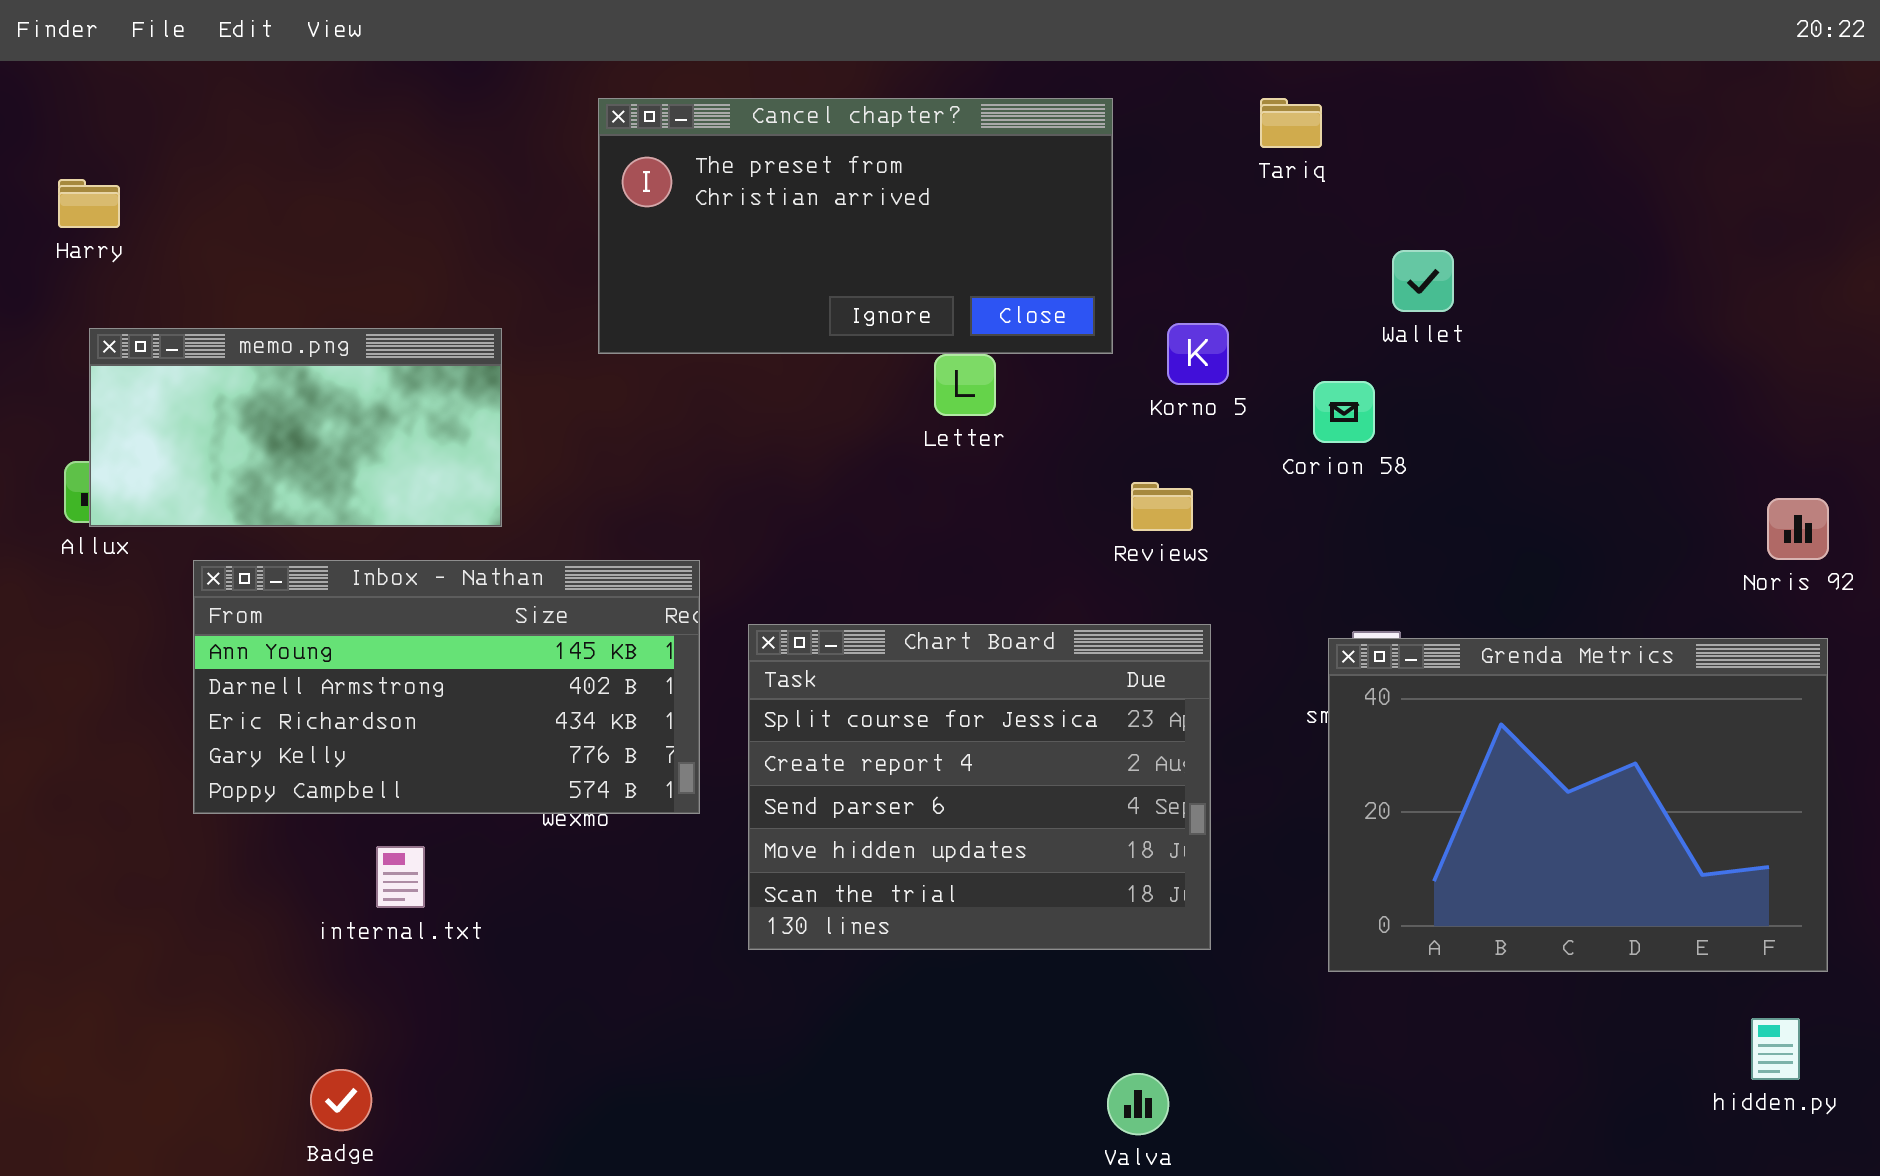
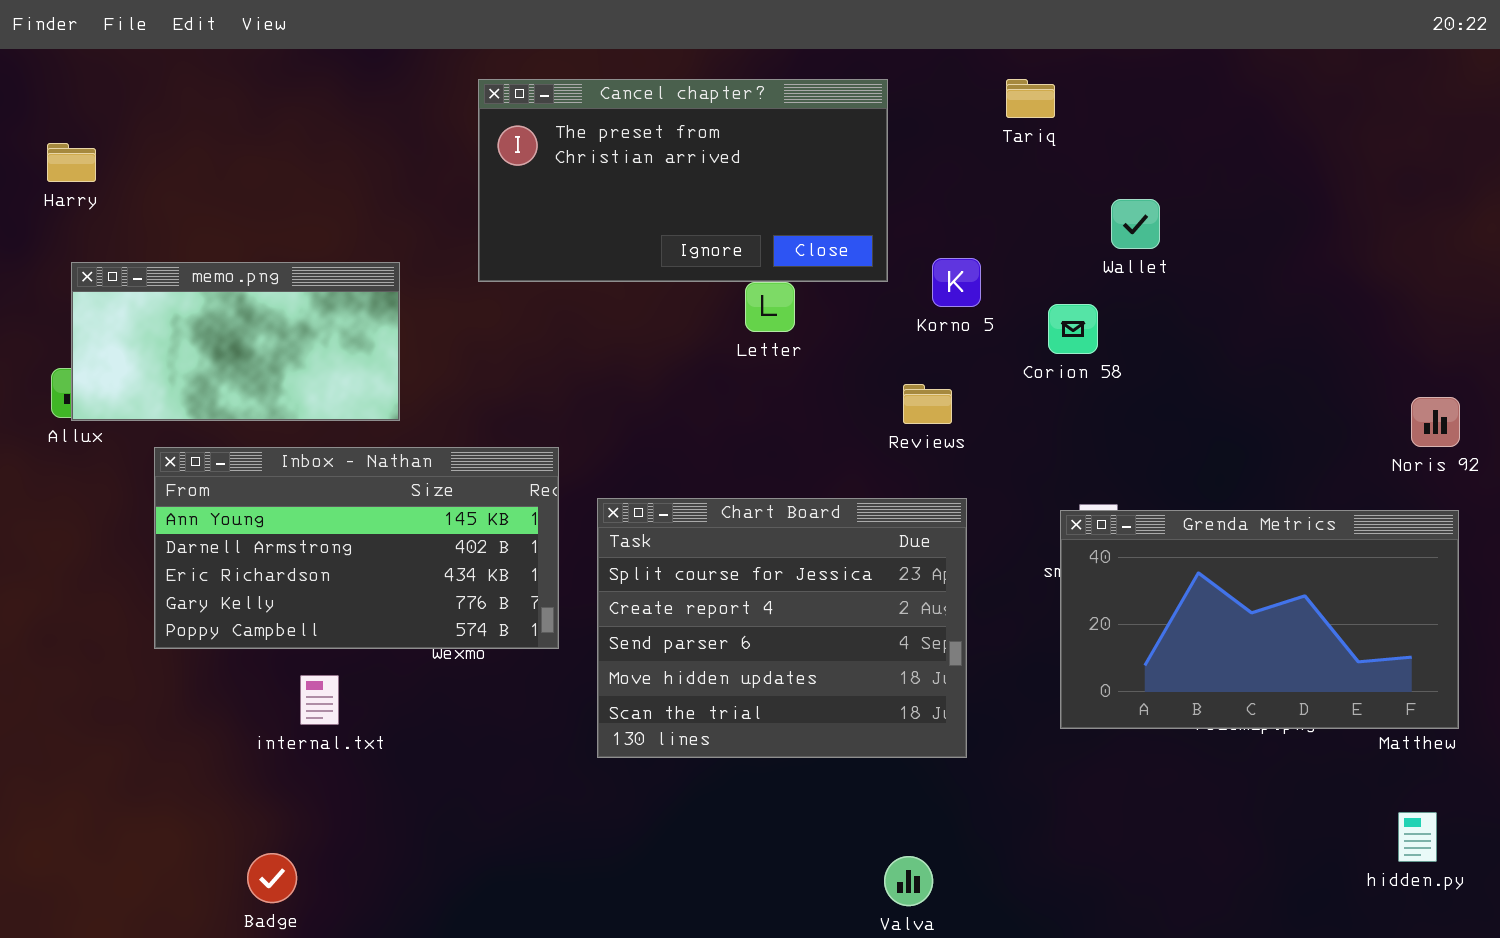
Grenda Metrics: [1328,638,1828,972] -> [1060,510,1459,729], resized

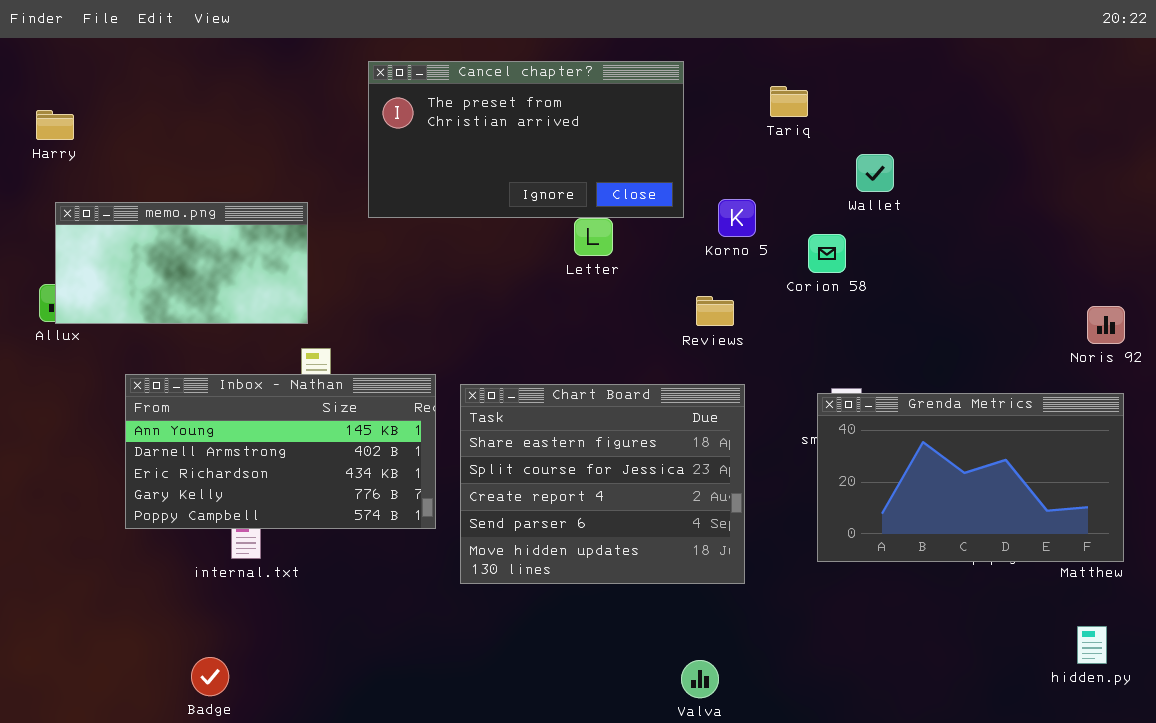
Tariq: [1006,79,1055,118] -> [770,86,808,117], moved
Inbox - Nathan: [154,447,559,649] -> [125,374,436,529], moved
Chart Board: [597,498,967,758] -> [460,384,745,584], scrolled up 1 row

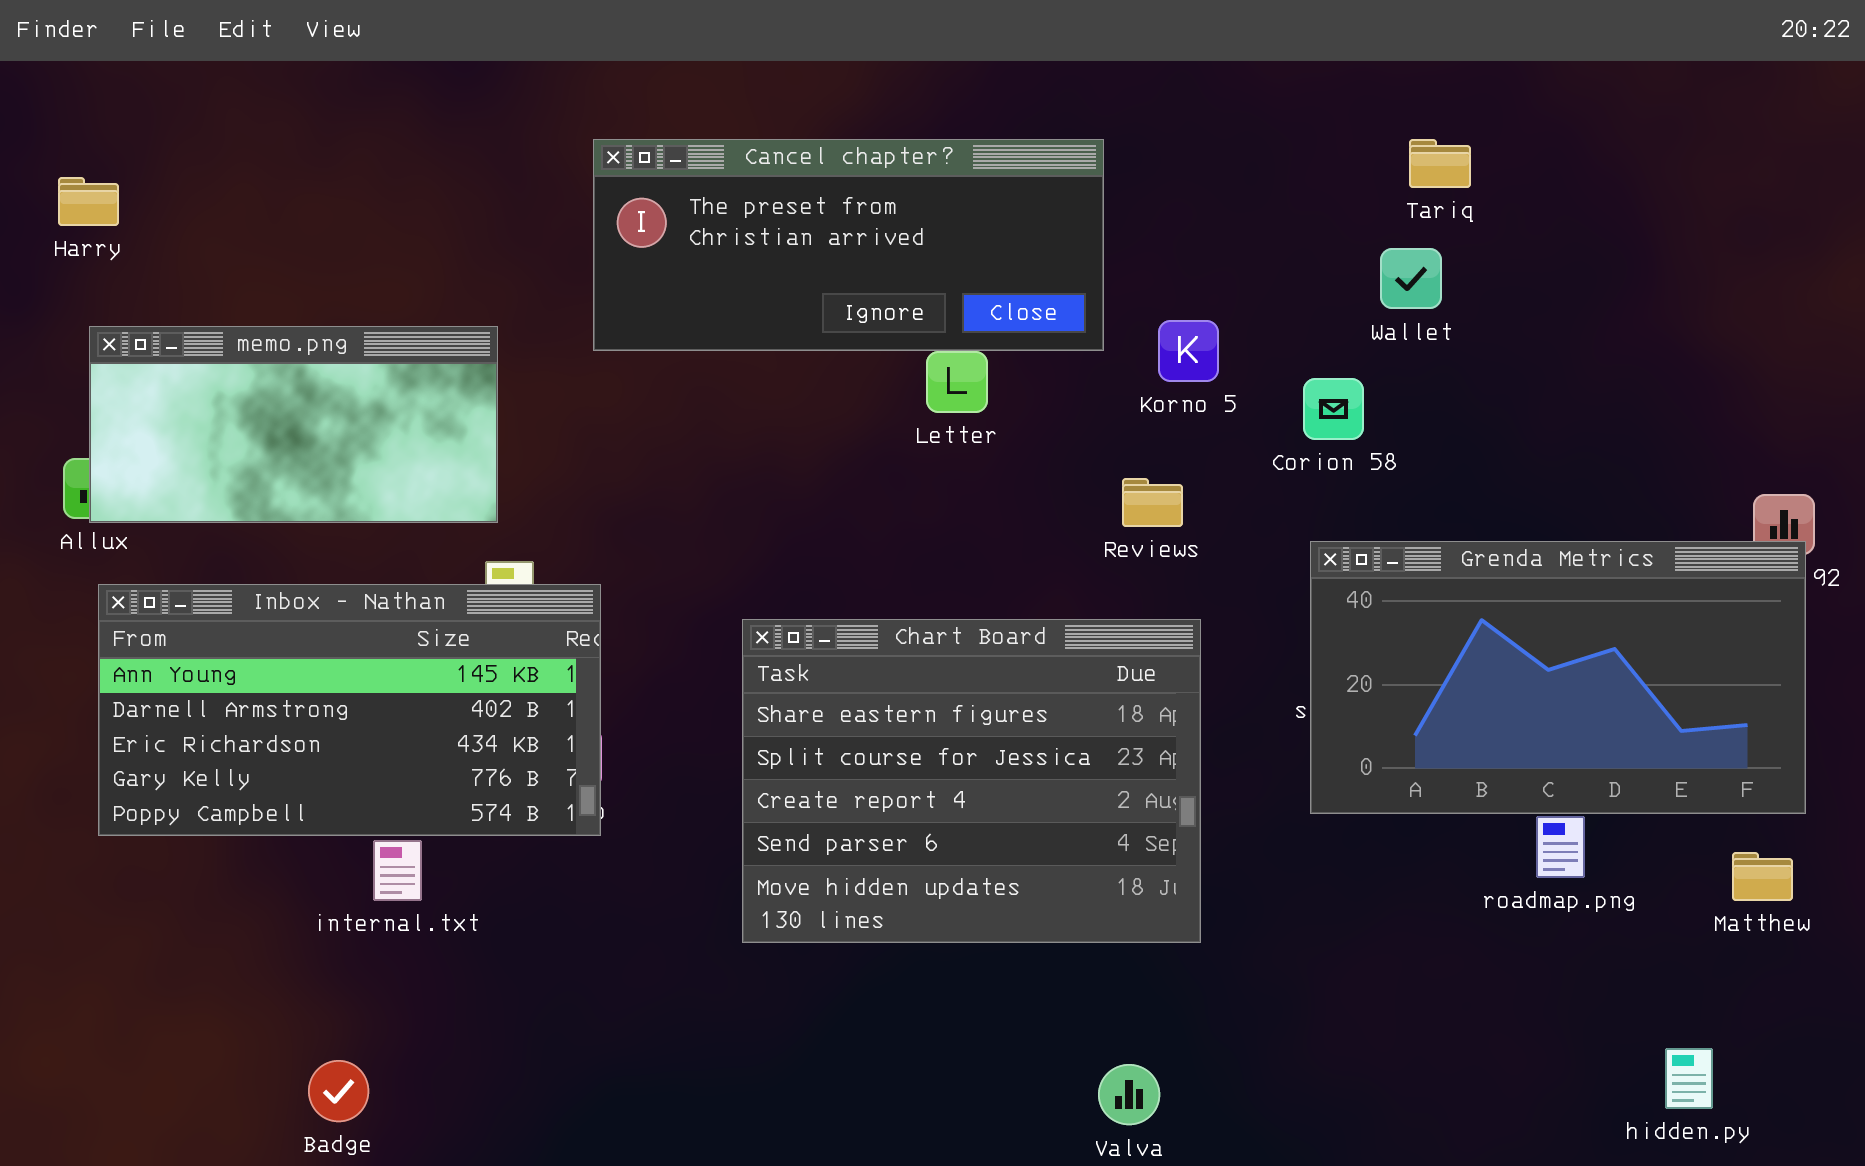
Cancel chapter?: [368,61,684,218] -> [593,139,1104,351], resized
Tariq: [770,86,808,117] -> [1409,139,1471,188], moved
Inbox - Nathan: [125,374,436,529] -> [98,584,601,836], moved
Grenda Metrics: [817,393,1124,562] -> [1310,541,1806,814], moved
hidden.py: [1077,626,1107,664] -> [1665,1048,1713,1109], moved

